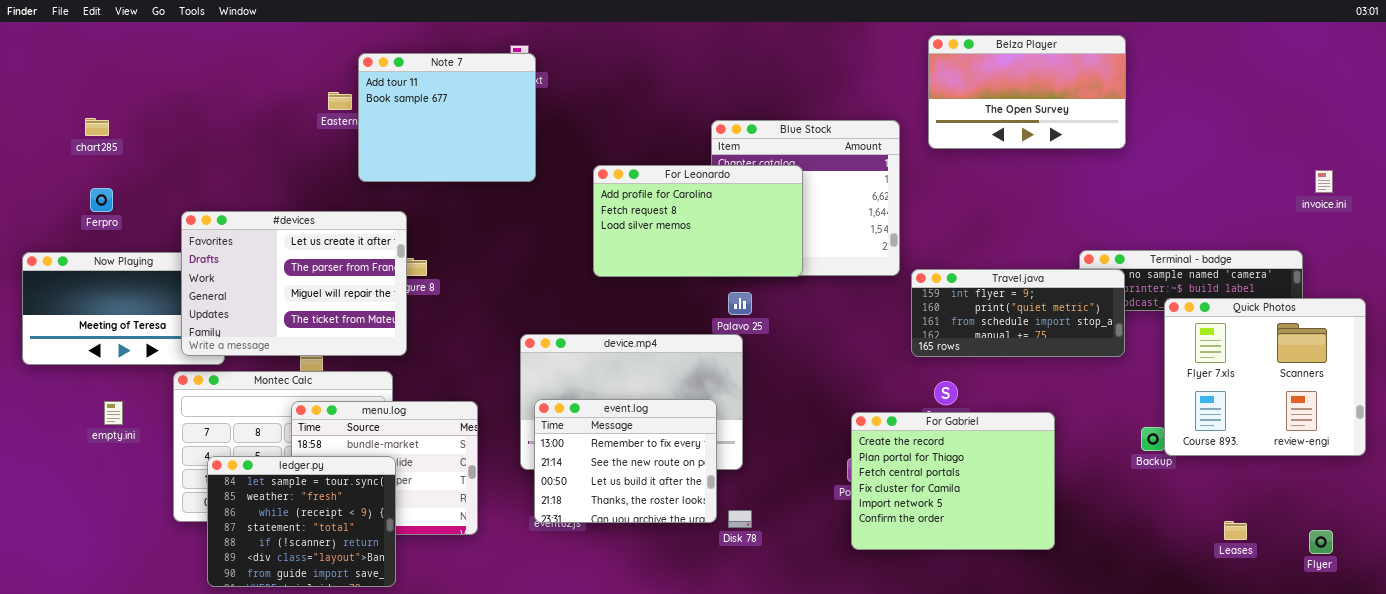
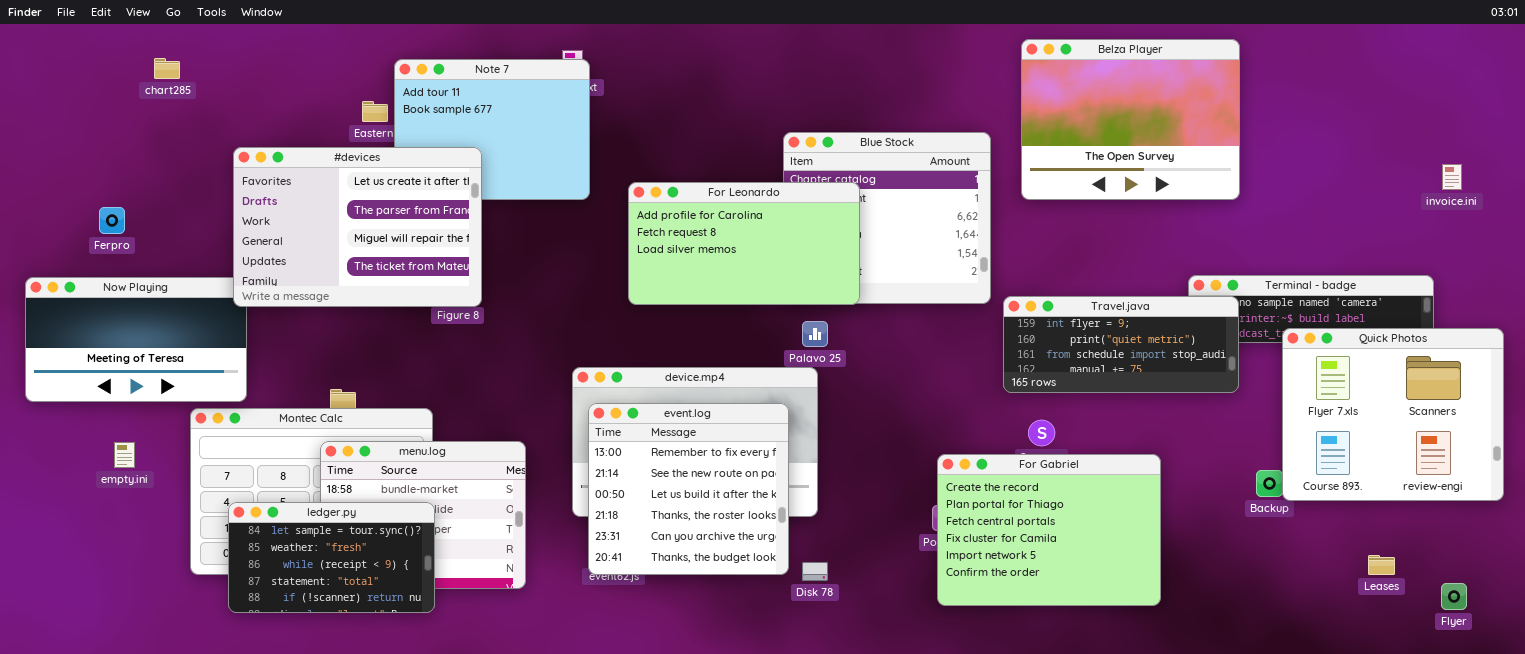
Belza Player: [928,35,1126,149] -> [1021,39,1240,200], resized
chart285: [85,118,109,136] -> [154,58,180,79], moved
For Leonardo: [593,165,803,277] -> [628,182,860,305], moved
invoice.ini: [1315,170,1333,193] -> [1442,164,1462,190], moved
#devices: [181,211,407,356] -> [233,147,482,307], moved
event.log: [534,399,717,523] -> [588,403,789,575], resized
ledger.py: [207,456,396,587] -> [228,502,435,613], resized
Leases: [1224,521,1247,540] -> [1368,555,1395,575], moved

